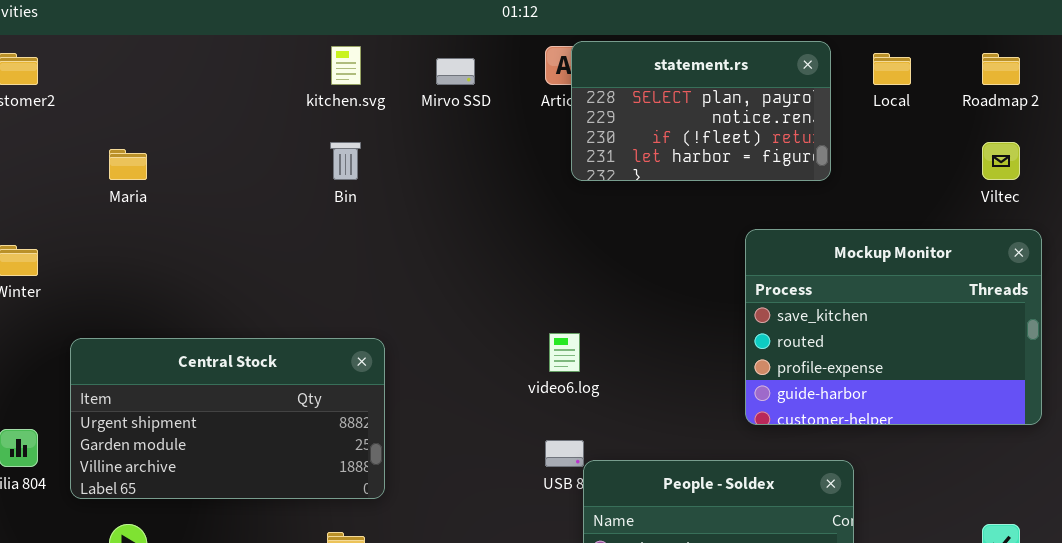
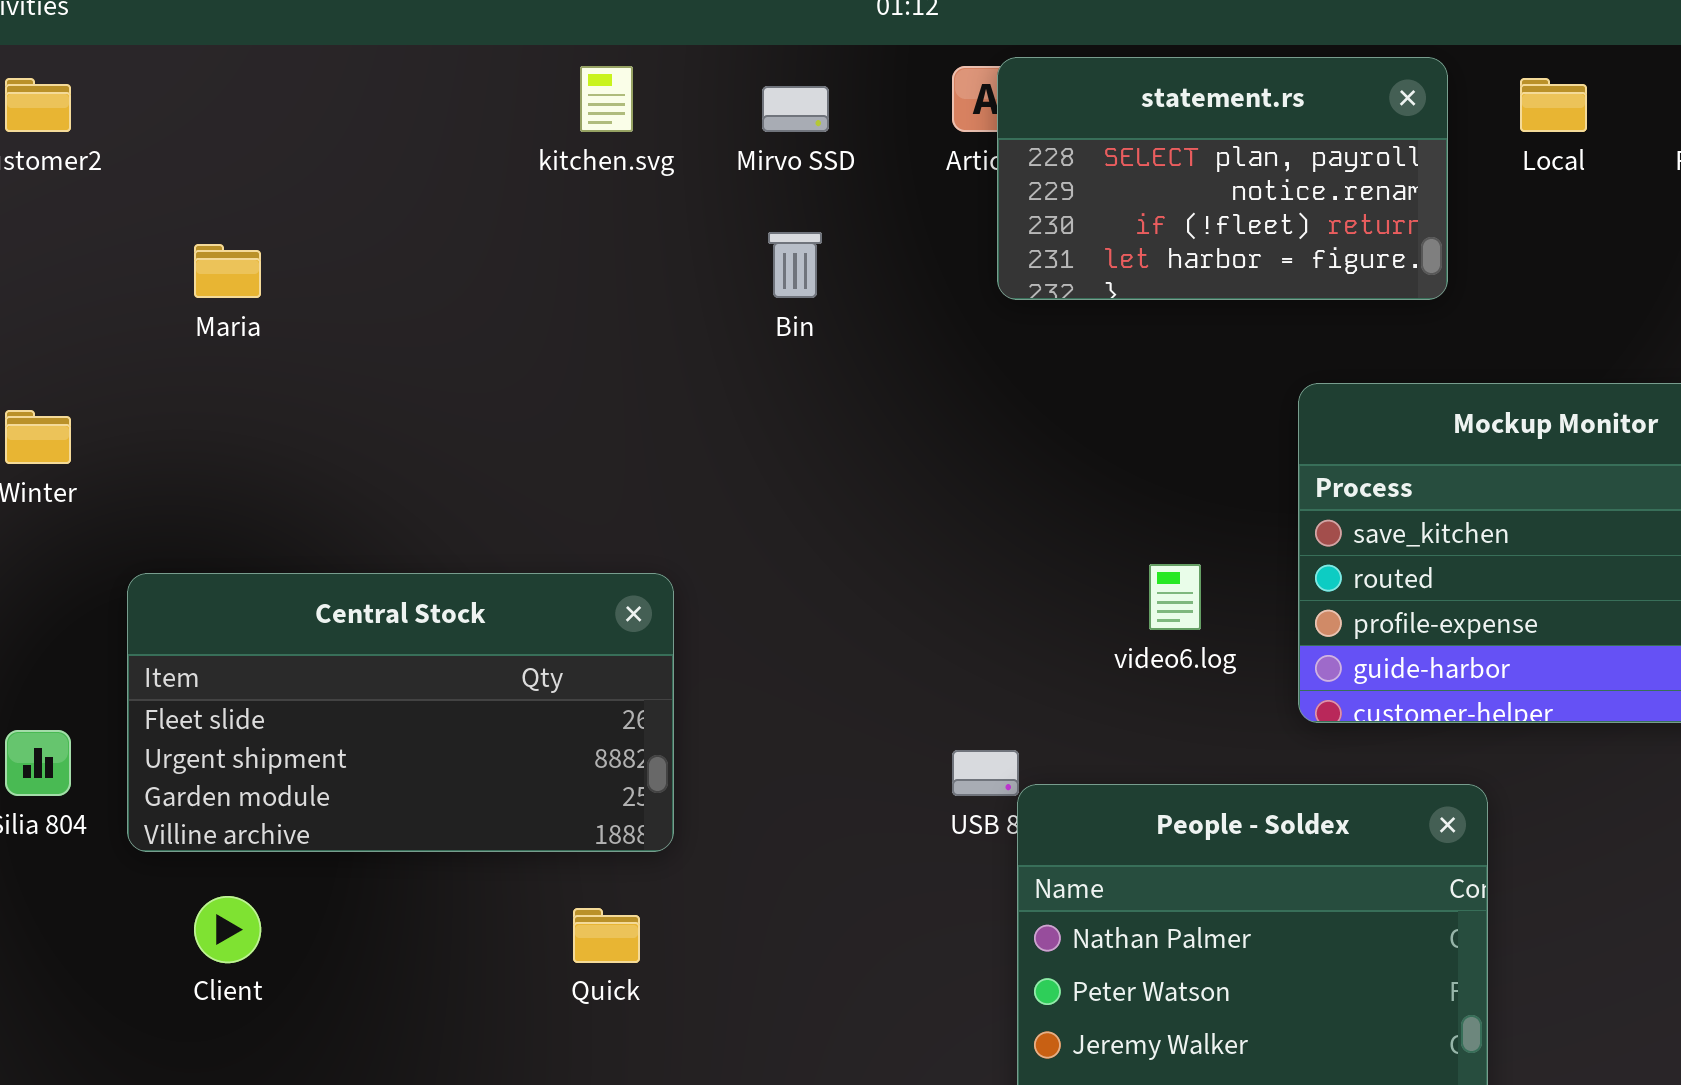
Bin: [330,142,361,180] -> [768,232,822,298], moved
video6.log: [549,333,580,372] -> [1149,564,1201,630], moved
Central Stock: [70,338,385,499] -> [127,573,674,852], scrolled up 1 row

